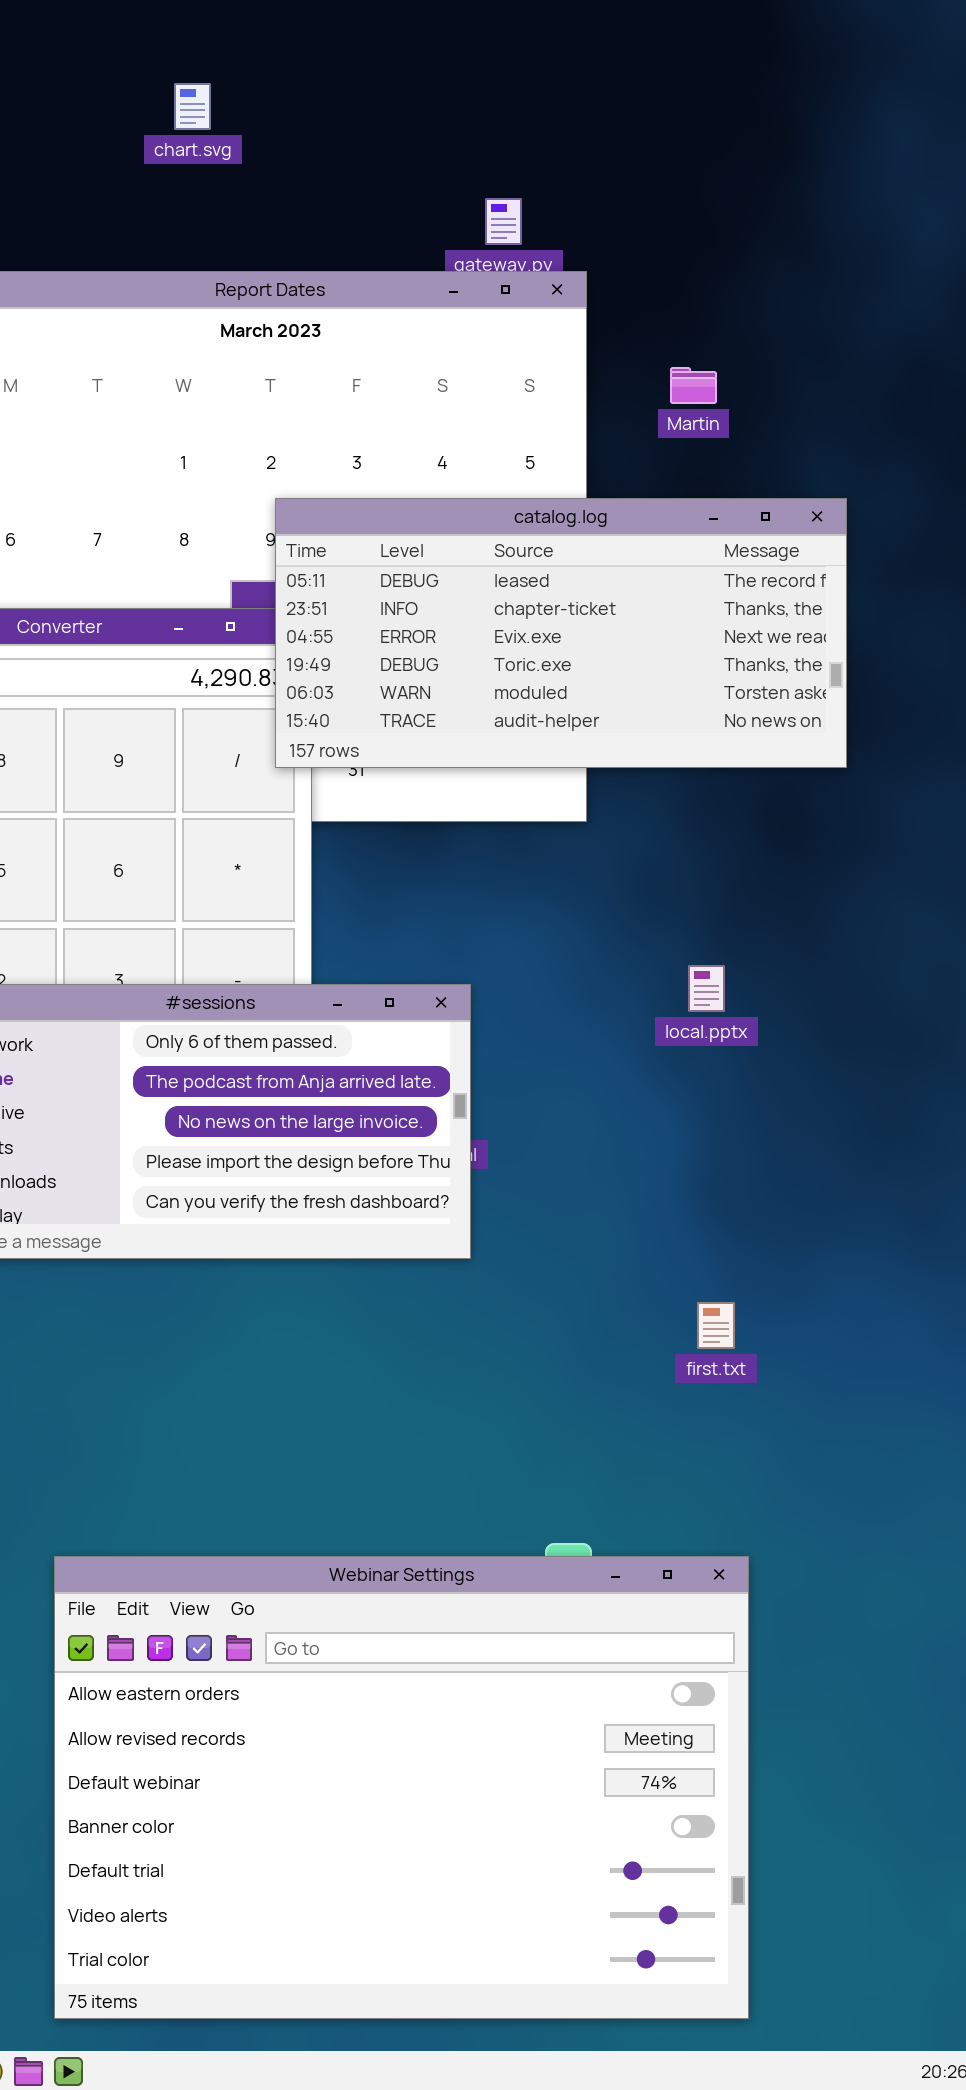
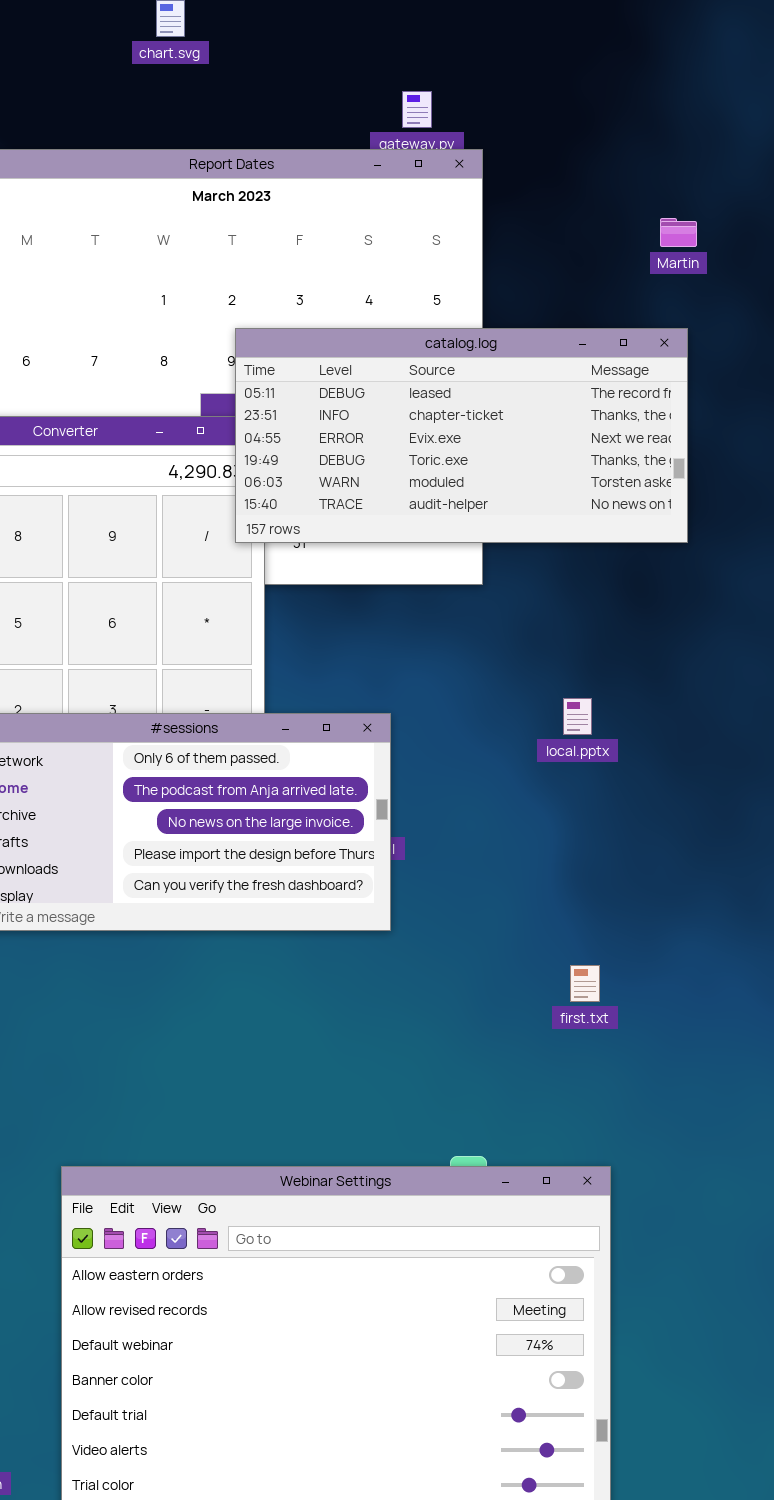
Martin: [670,367,717,404] -> [660,218,697,247], moved

